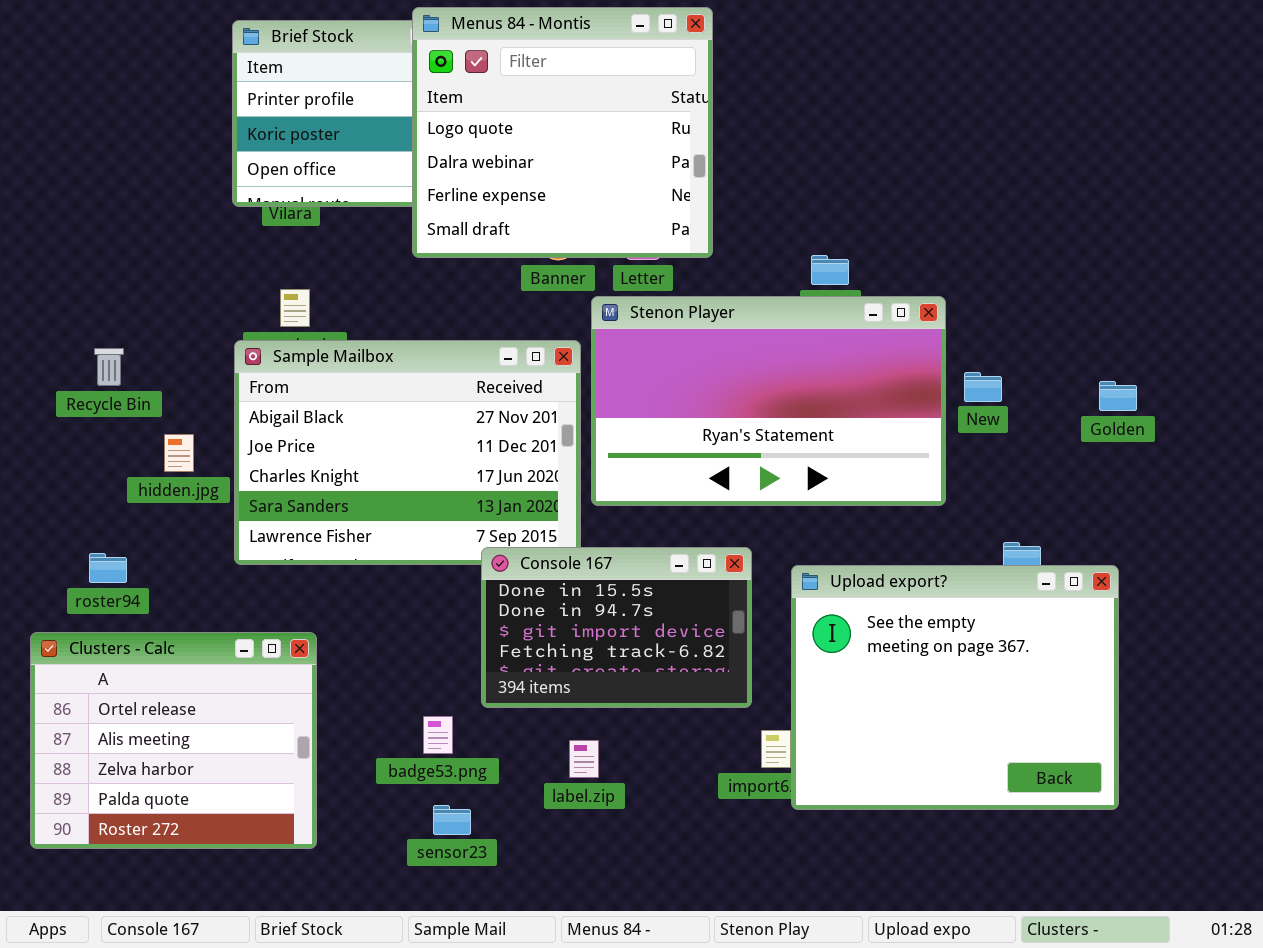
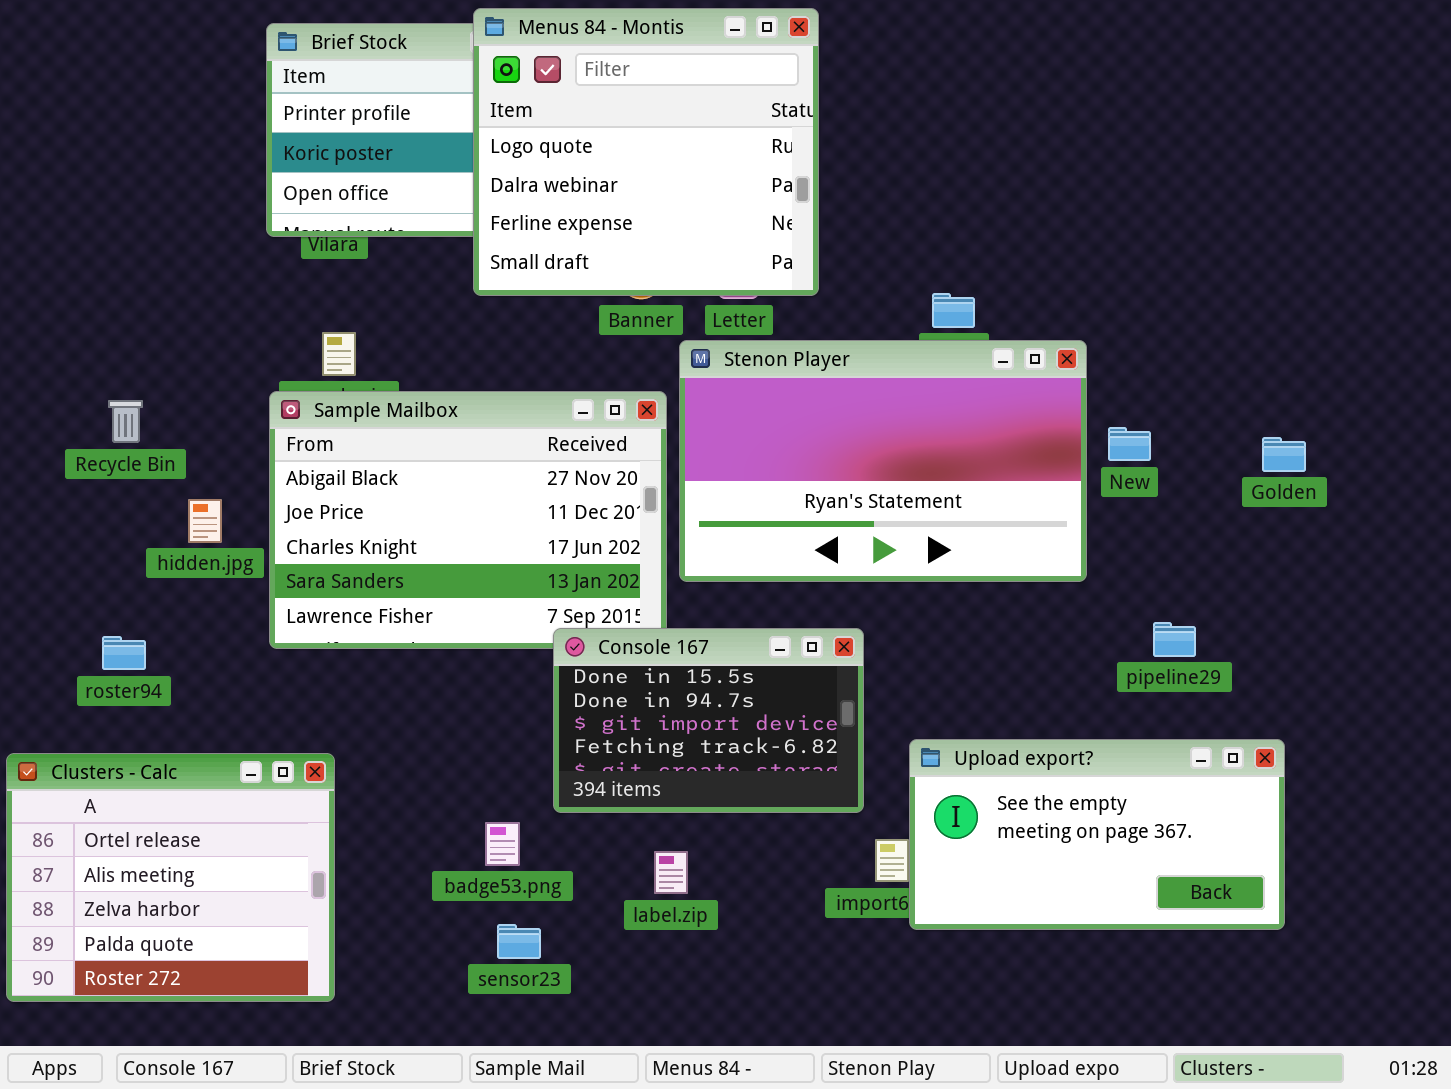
Upload export?: [791,565,1119,810] -> [909,739,1285,930], resized
Clusters - Calc: [30,632,317,849] -> [6,753,335,1002], moved

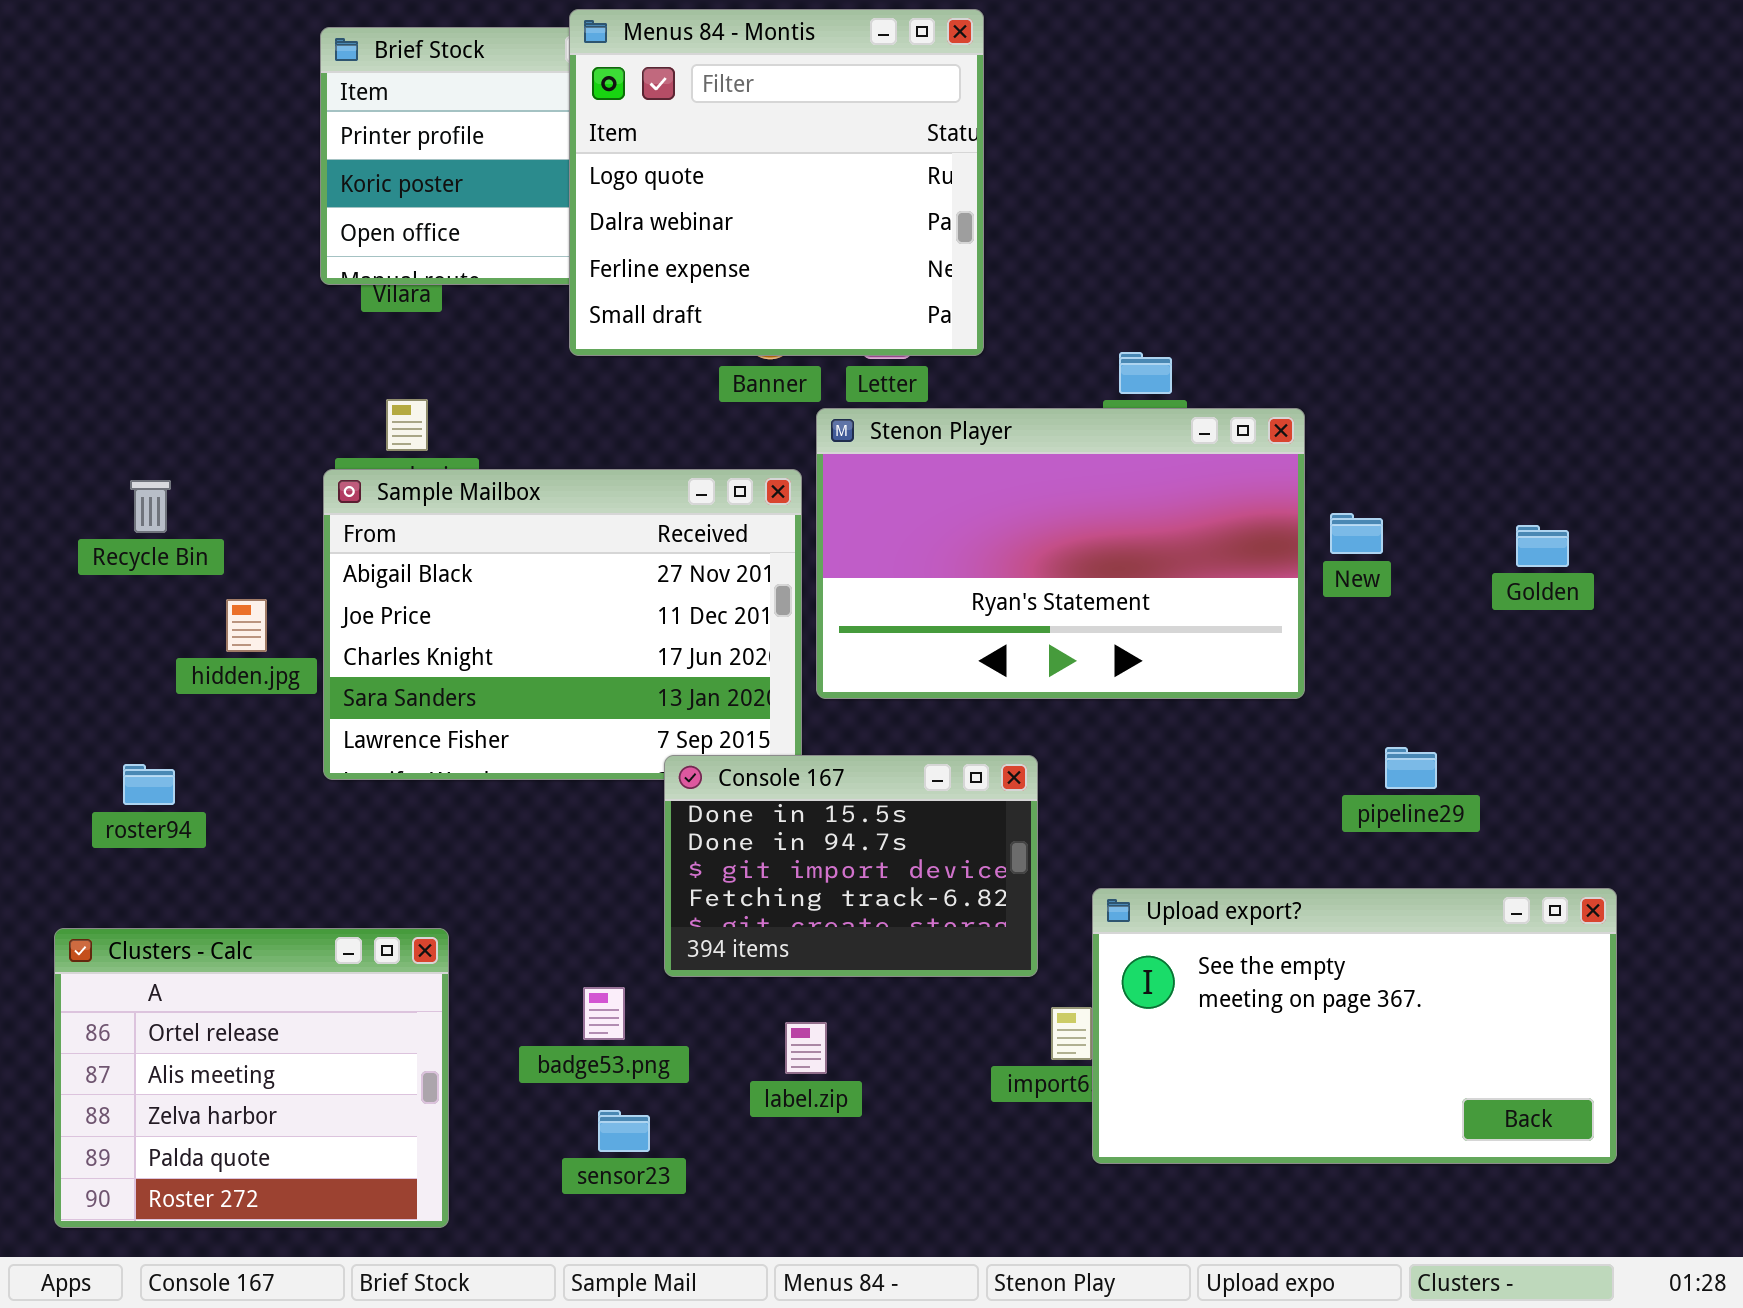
Upload export?: [909,739,1285,930] -> [1092,888,1617,1164], resized
Clusters - Calc: [6,753,335,1002] -> [54,928,449,1228], moved

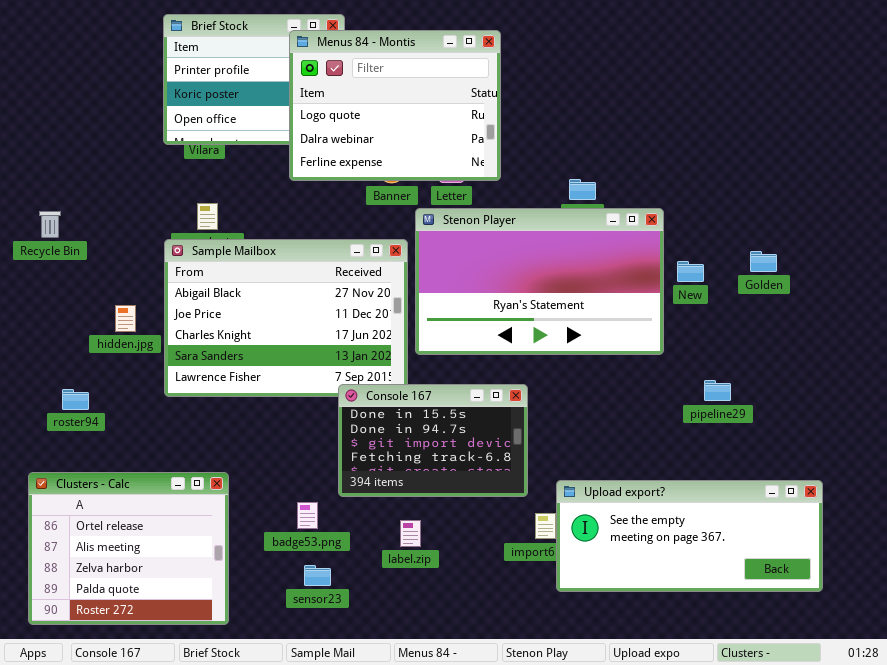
Menus 84 - Montis: [569,9,984,356] -> [289,30,501,181], resized
Recycle Bin: [130,480,171,533] -> [39,211,61,238], moved
Golden: [1516,525,1569,567] -> [750,251,777,272], moved
Upload export?: [1092,888,1617,1164] -> [556,480,823,592], resized

